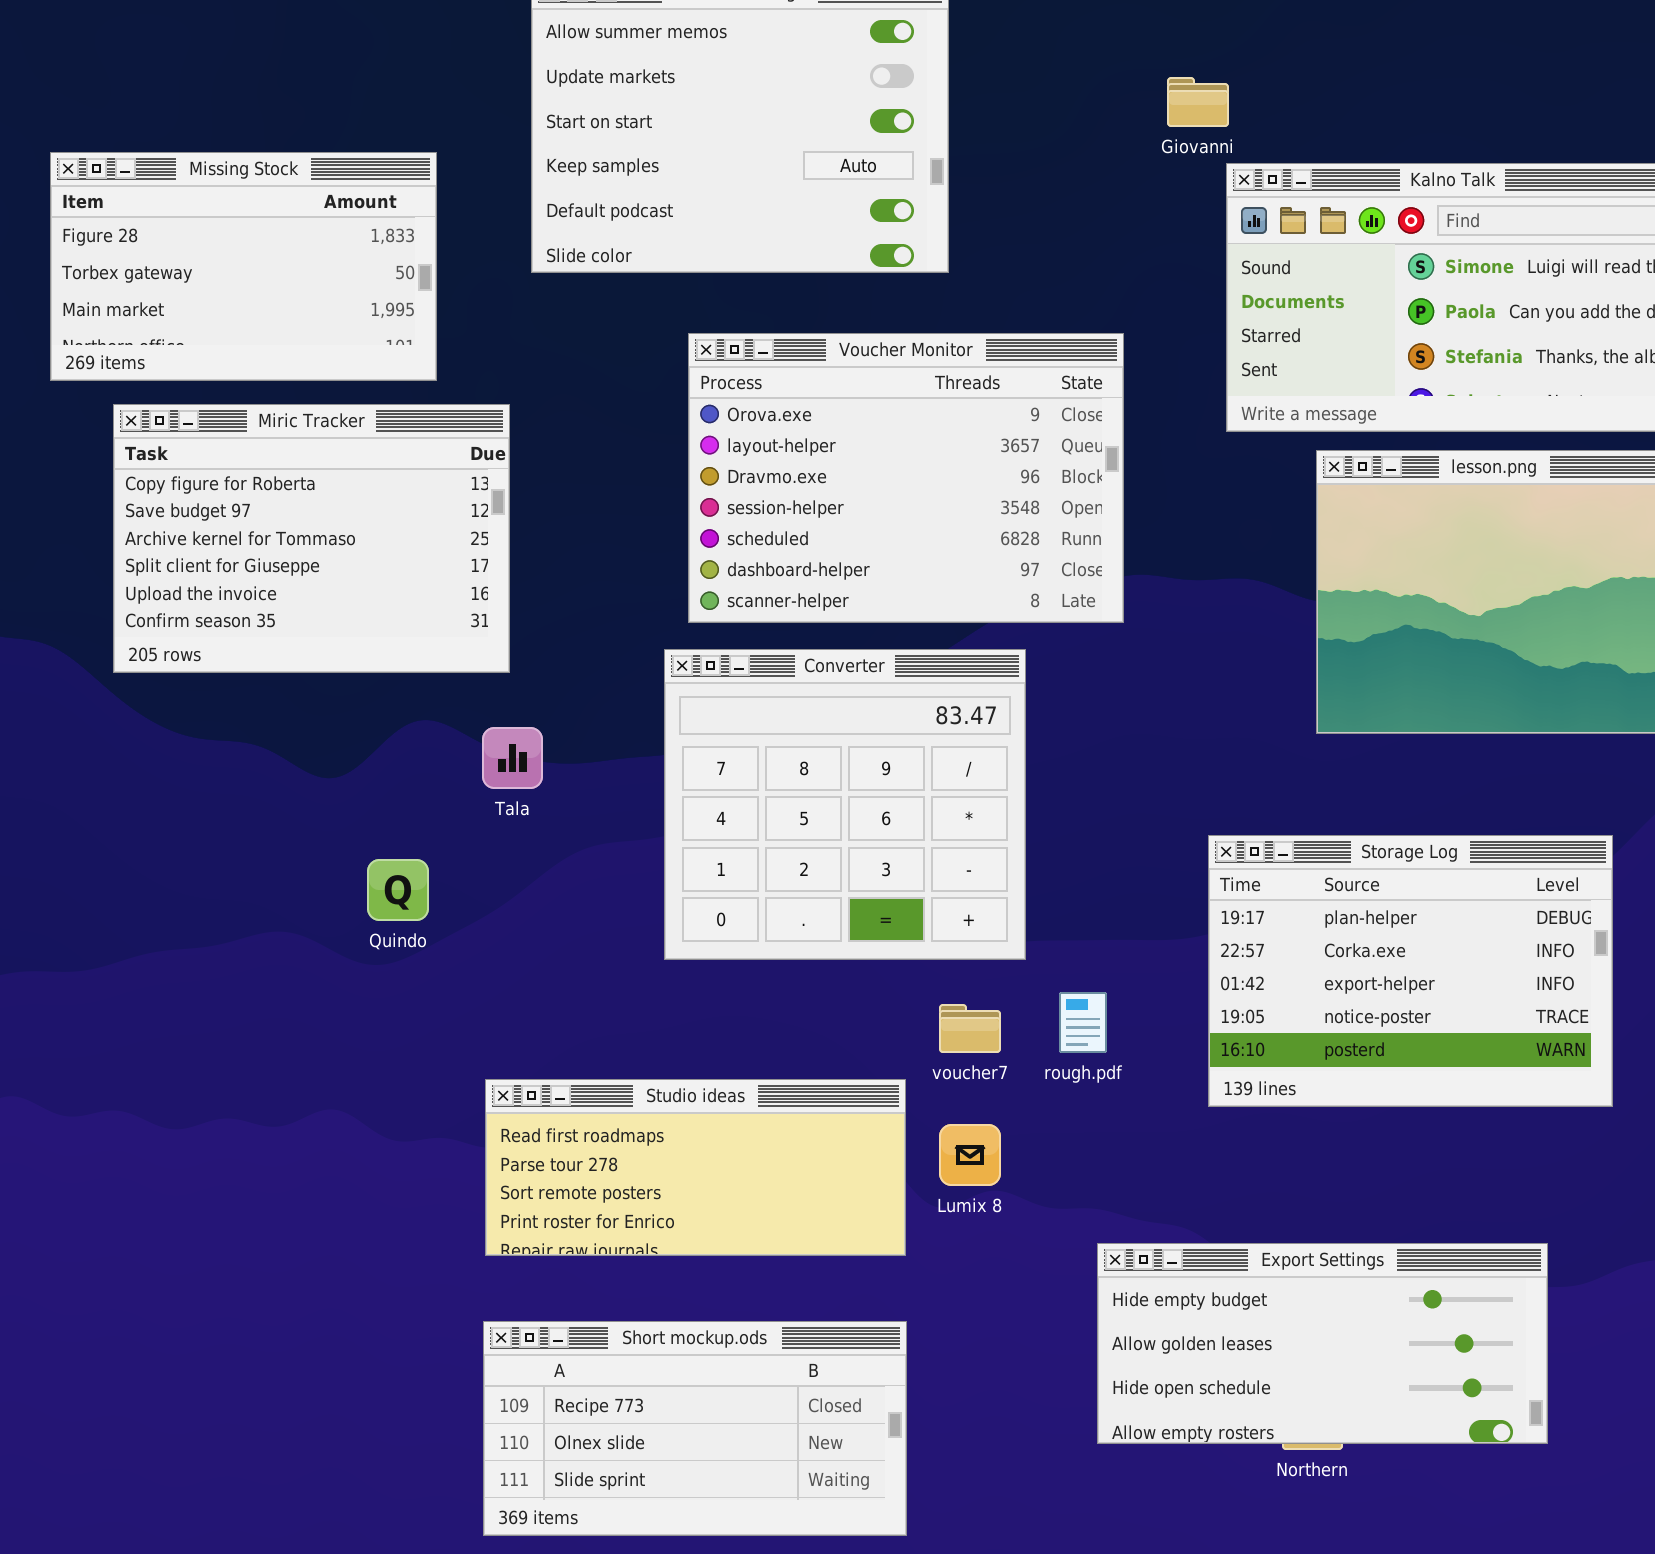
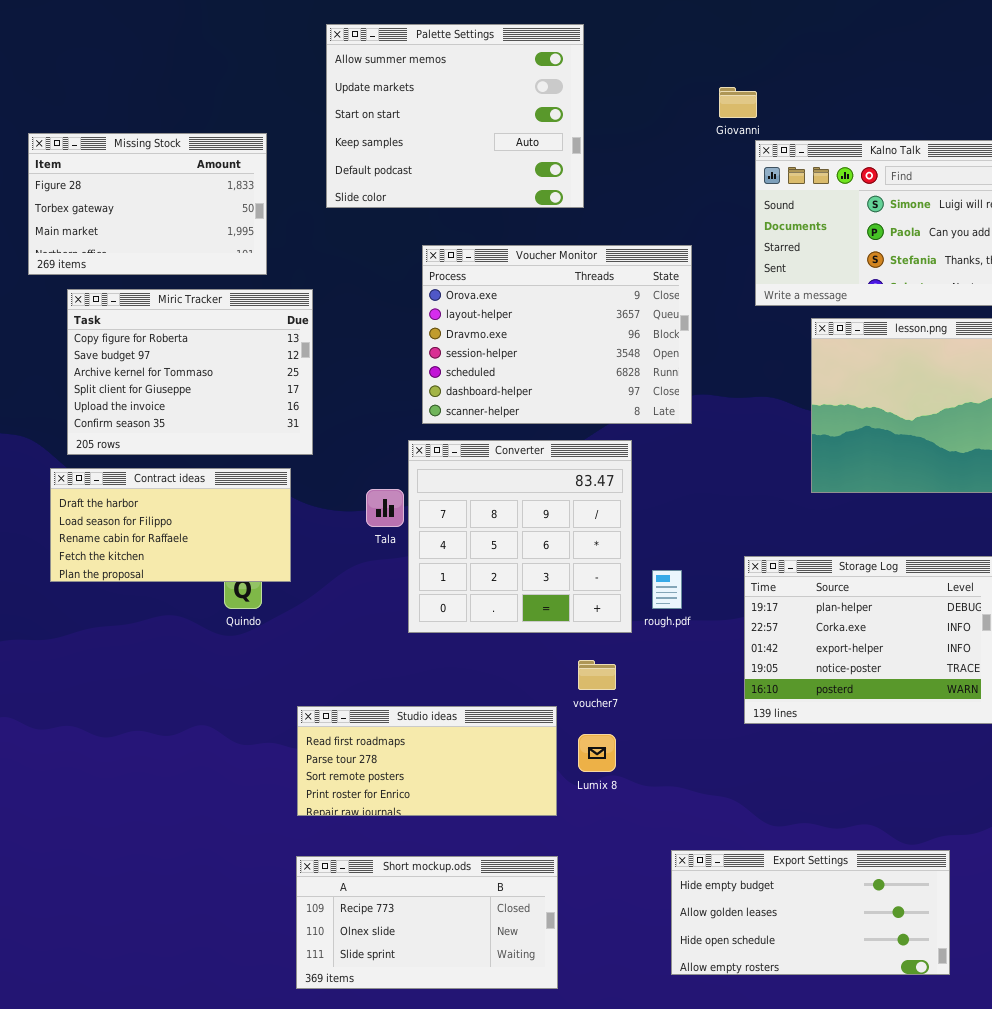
Contract ideas: none -> [50,468,291,582], opened
Tala: [482,727,543,789] -> [366,489,404,527], moved
rough.pdf: [1059,992,1107,1053] -> [652,570,682,609], moved
Export Settings: [1097,1243,1548,1444] -> [671,850,950,975], moved

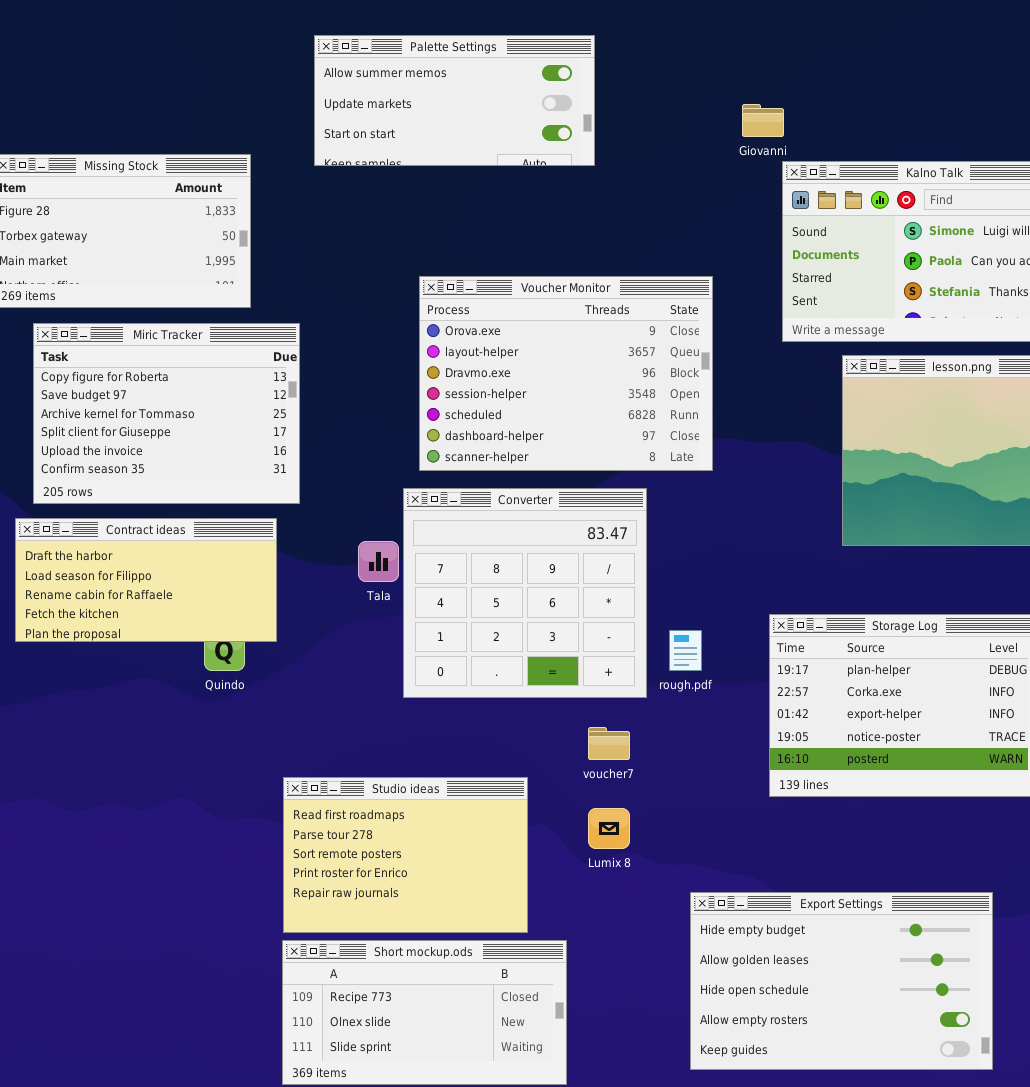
Palette Settings: [326,24,584,208] -> [314,35,595,166], resized
Studio ideas: [297,706,557,816] -> [283,777,528,933], resized
Export Settings: [671,850,950,975] -> [690,892,993,1070], resized

